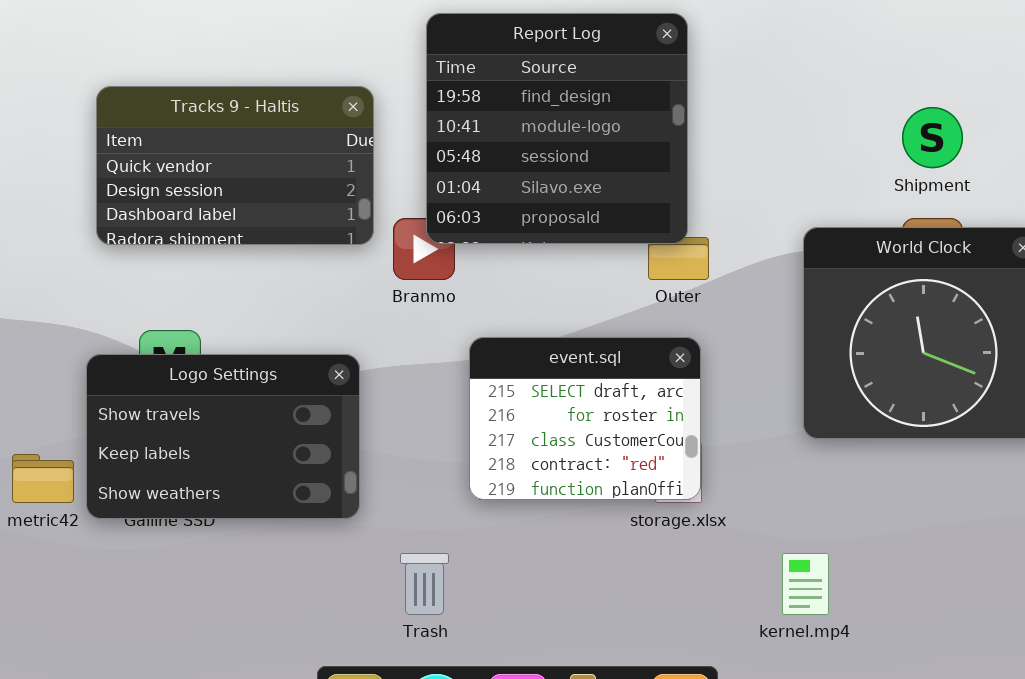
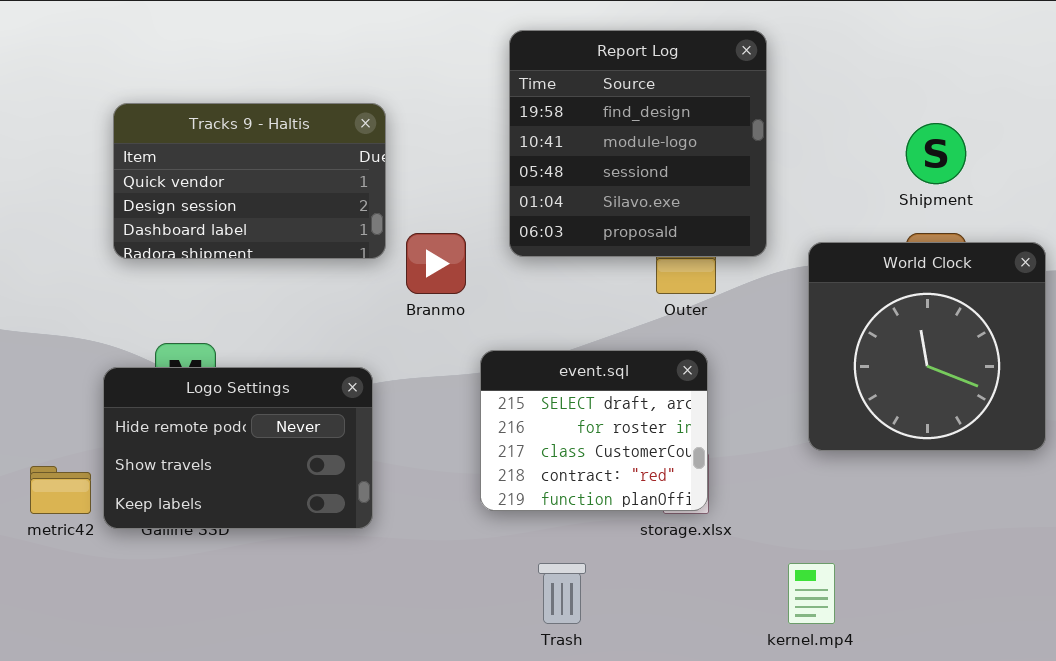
Report Log: [426,13,688,244] -> [509,30,767,257], moved
Logo Settings: [86,354,360,519] -> [103,367,373,529], scrolled up 1 row
Trash: [400,553,449,615] -> [538,563,586,624], moved

